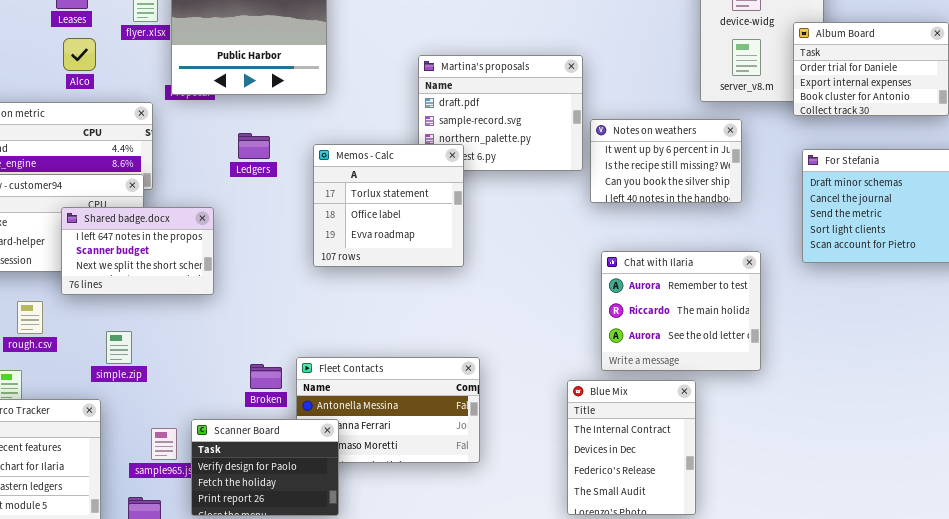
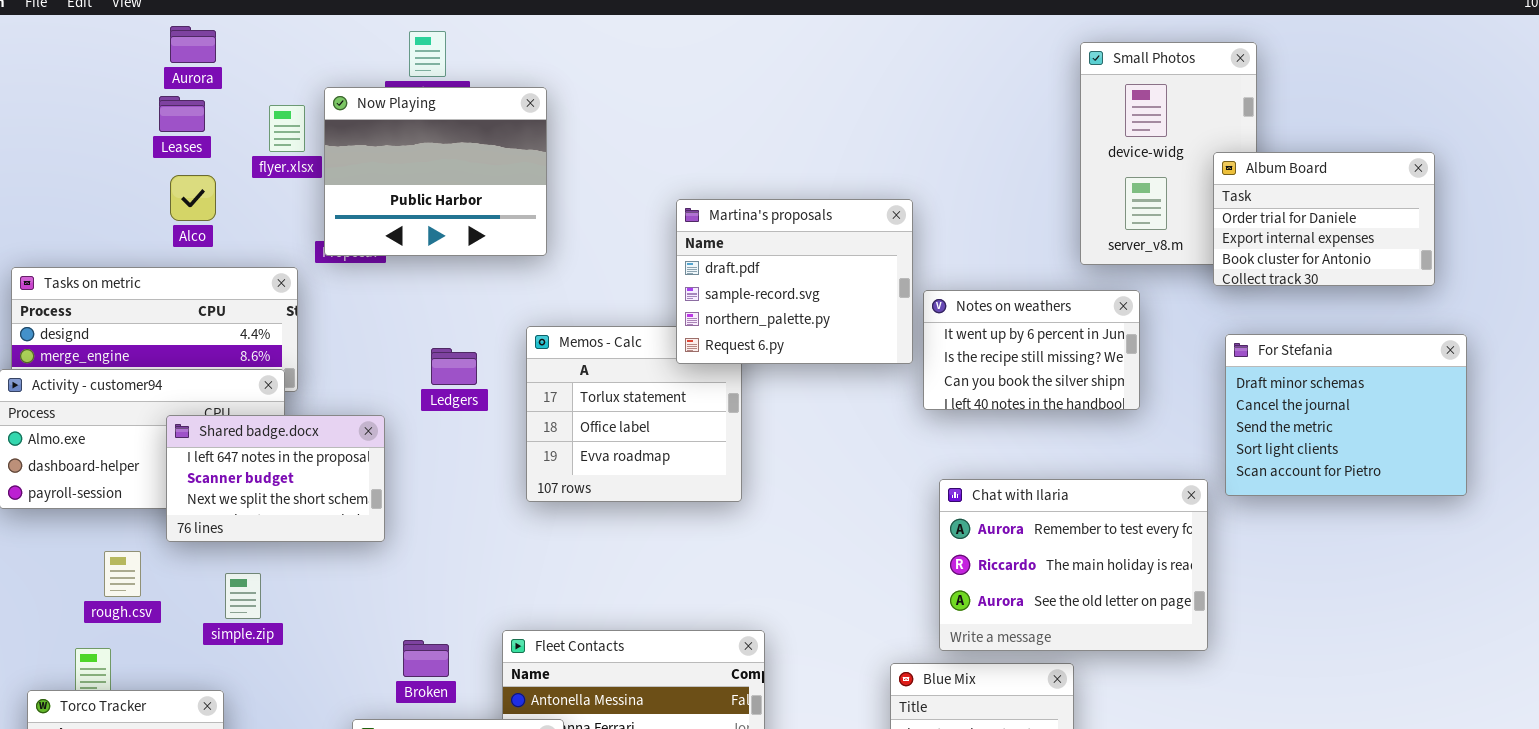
Martina's proposals: [418,55,583,171] -> [676,199,913,364], raised
Ledgers: [238,133,270,159] -> [431,348,477,385], moved
Chat with Ilaria: [601,251,761,371] -> [939,479,1208,651], resized
simple.zip: [106,331,132,364] -> [225,573,261,619], moved
Broken: [250,364,282,389] -> [403,640,449,677], moved

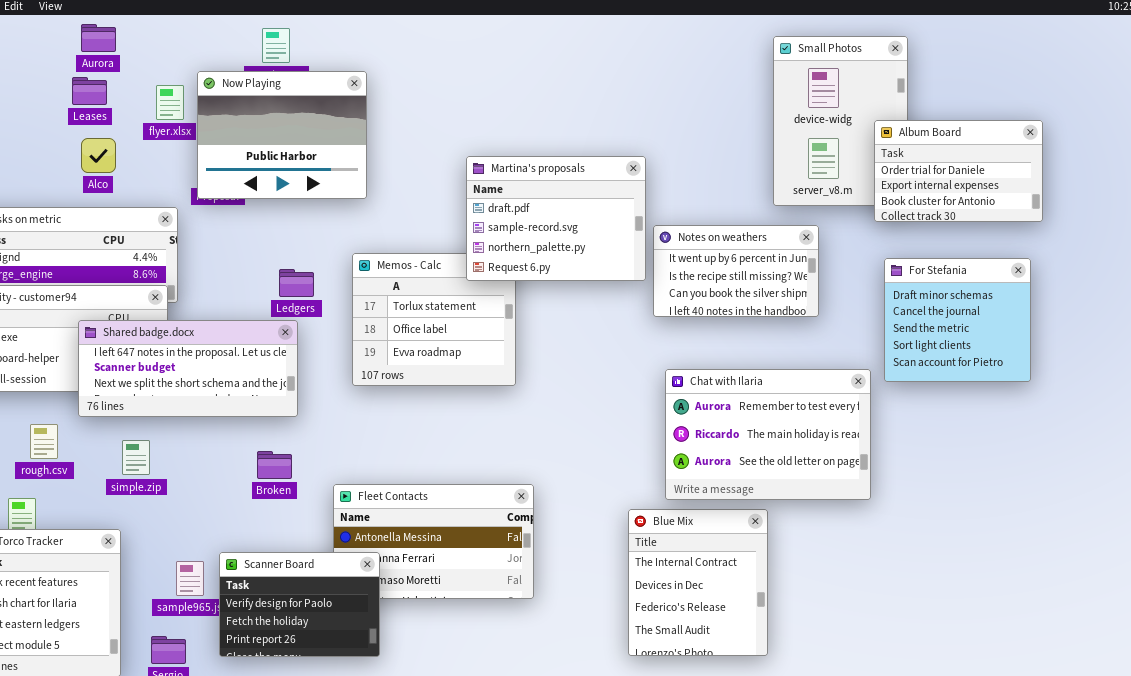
For Stefania: [1225,334,1467,496] -> [884,258,1031,382], resized
Shared badge.docx: [166,415,385,542] -> [78,320,298,417], resized
Broken: [403,640,449,677] -> [257,451,292,479], moved

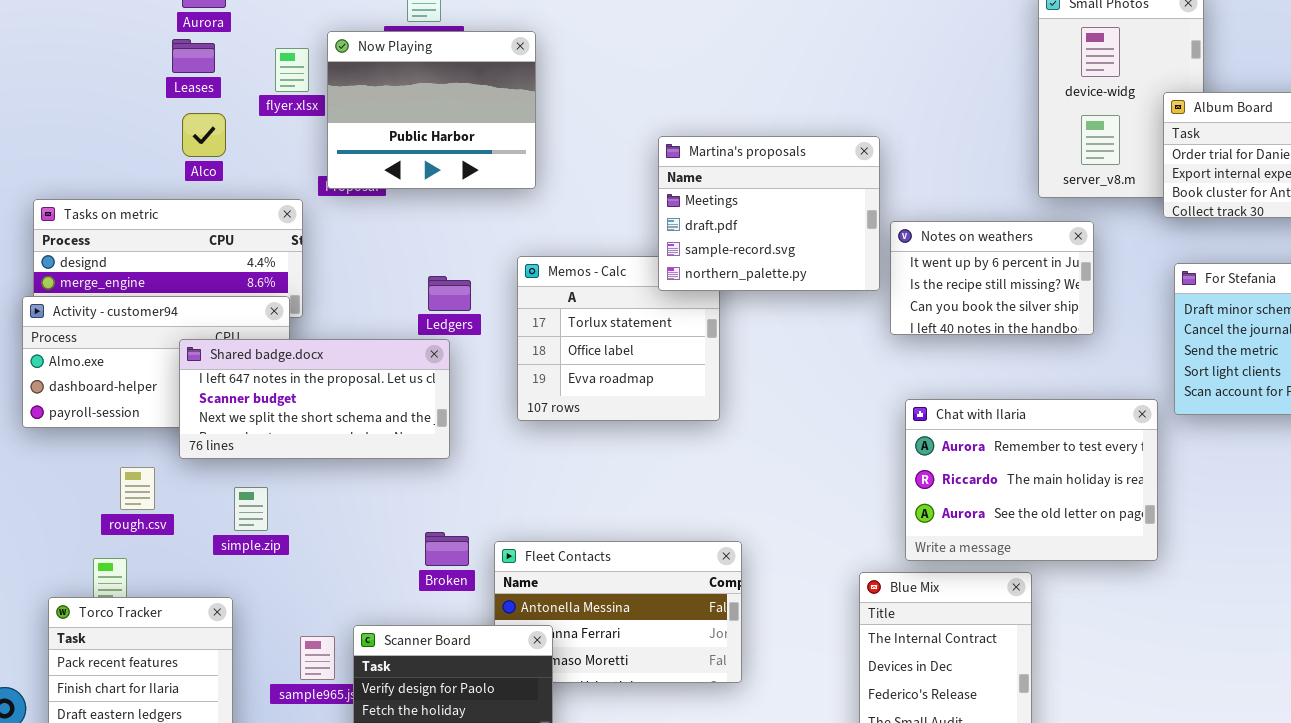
Martina's proposals: [466,156,646,281] -> [658,136,880,291], scrolled up 1 row
Broken: [257,451,292,479] -> [425,532,469,566], moved

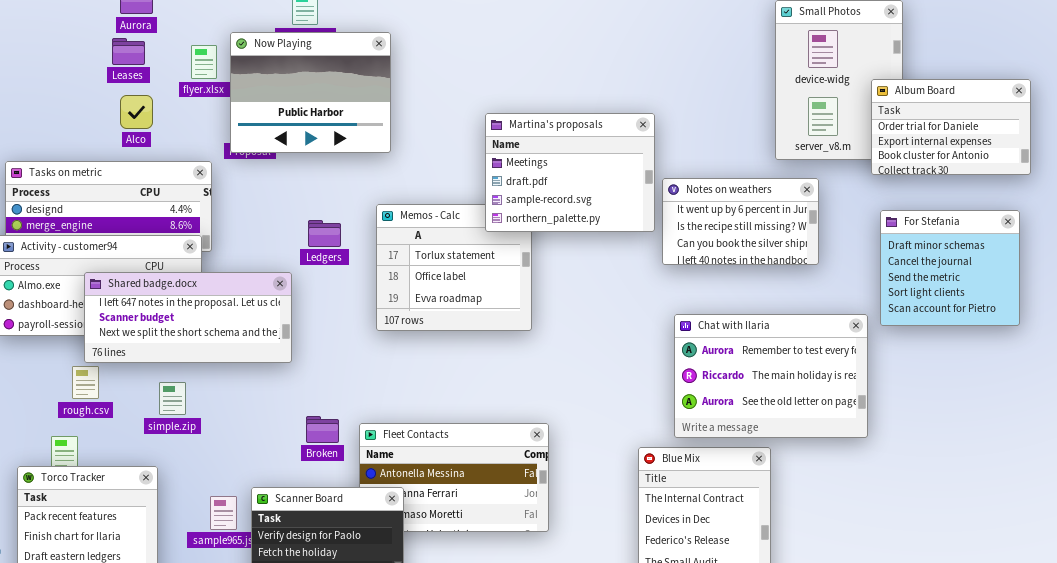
Shared badge.docx: [179,339,450,459] -> [84,272,292,363], moved

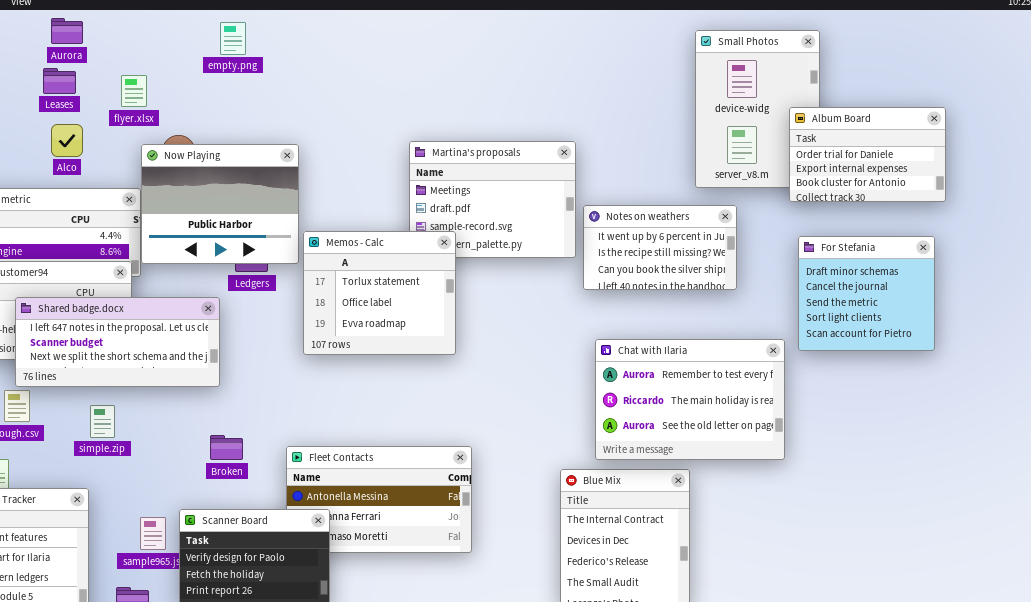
Now Playing: [230,32,391,153] -> [141,144,299,264], moved
Memos - Calc: [376,204,532,331] -> [303,231,456,355], raised
Broken: [306,416,339,443] -> [210,435,243,460], moved

